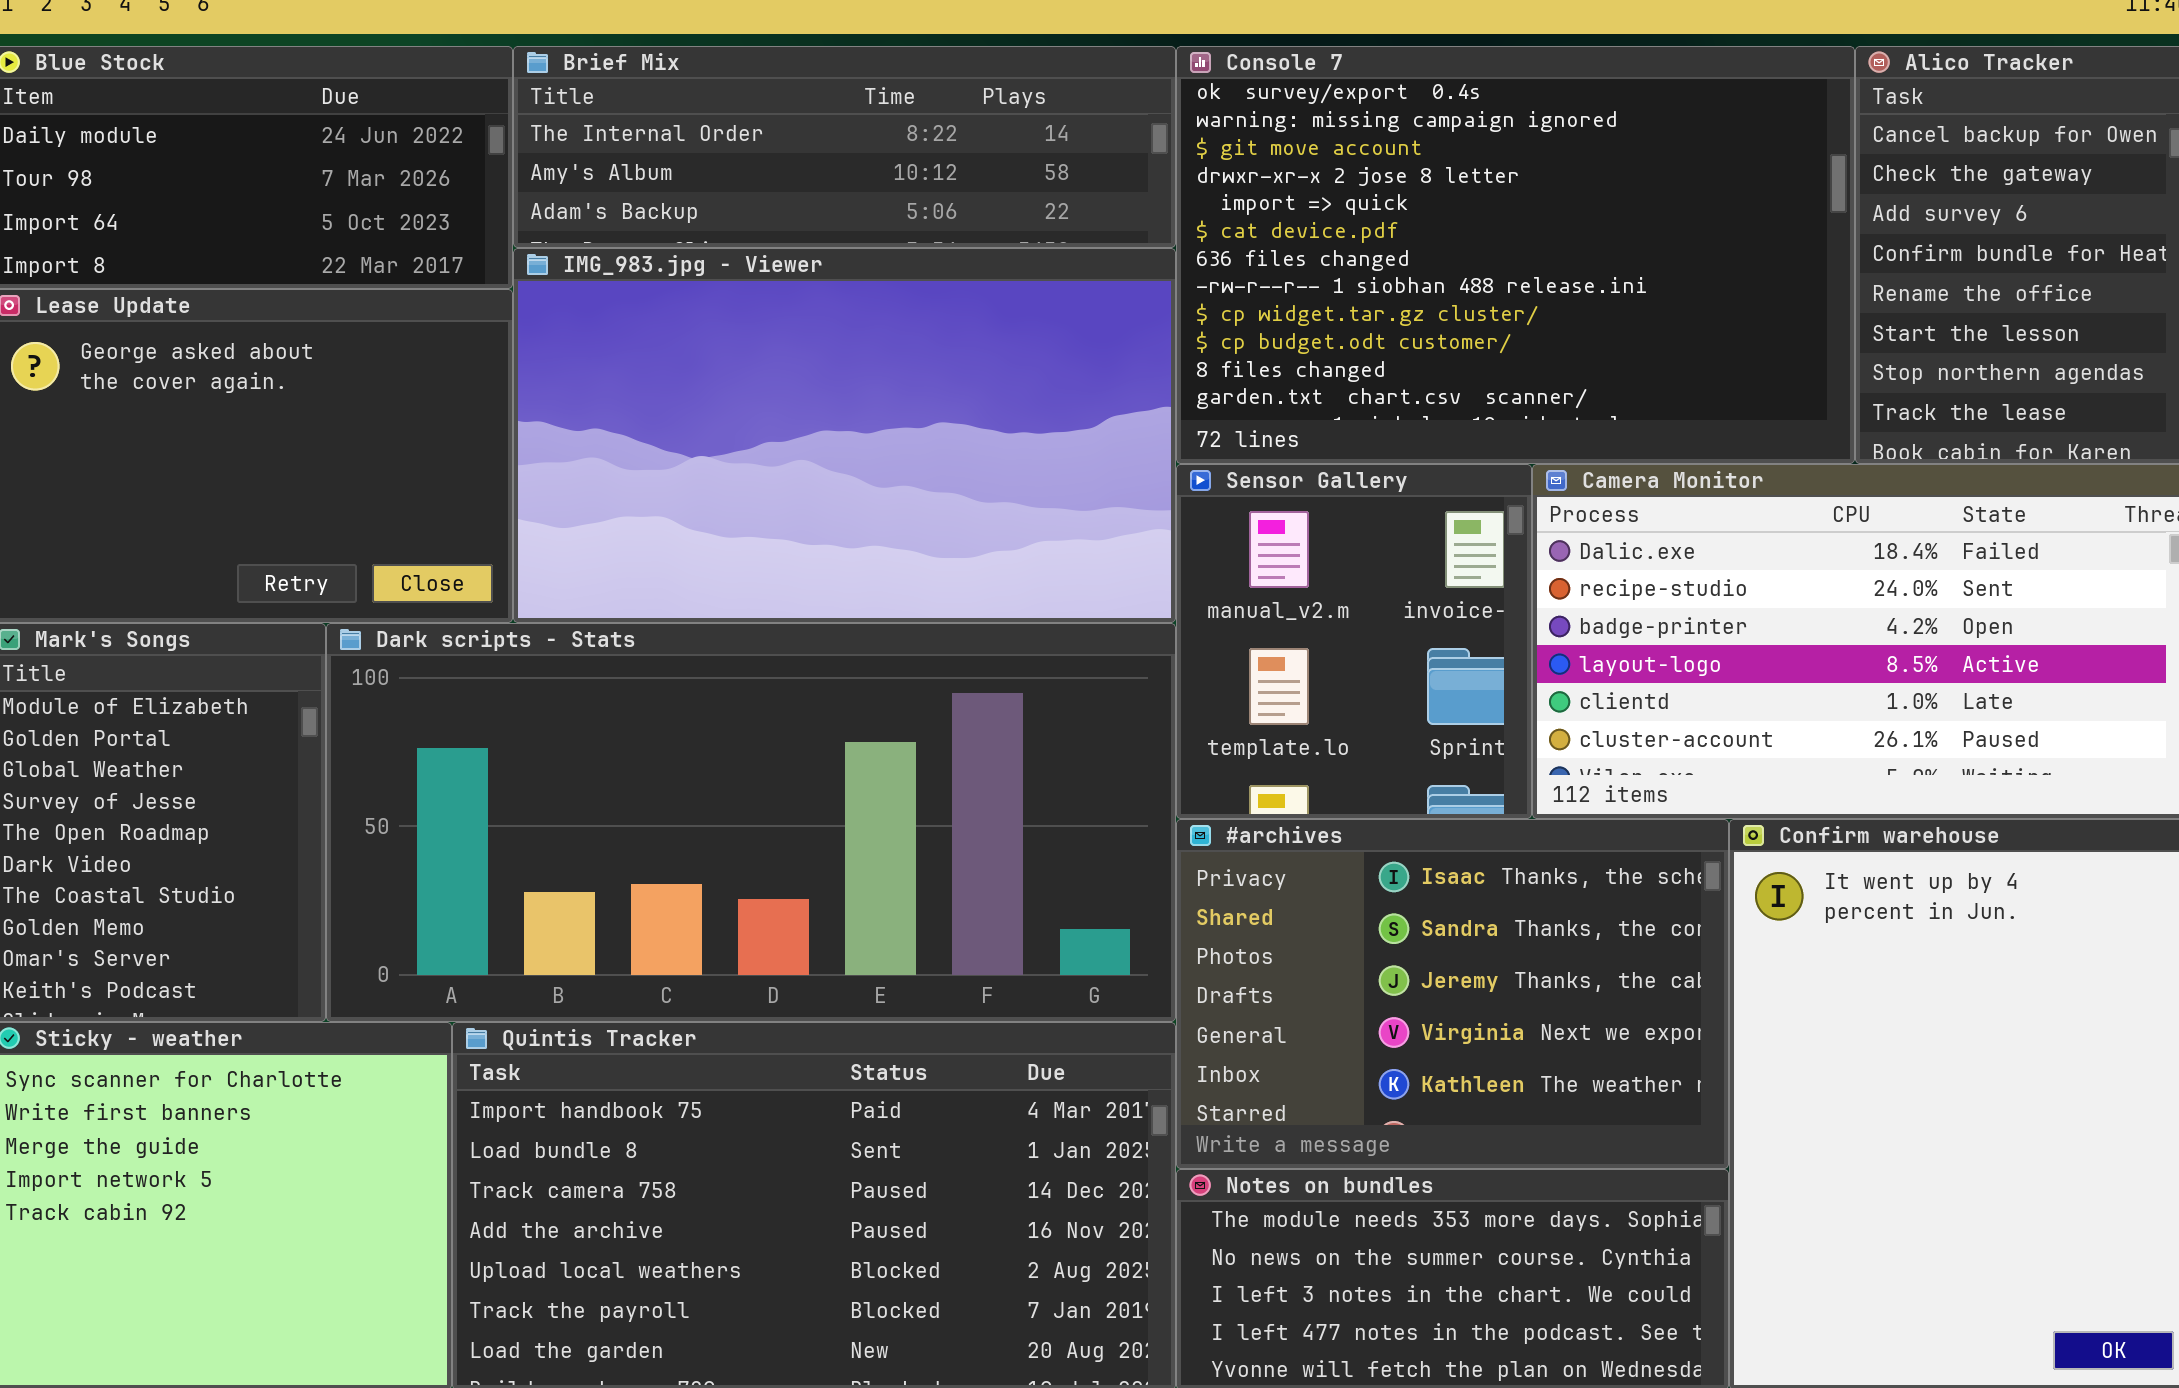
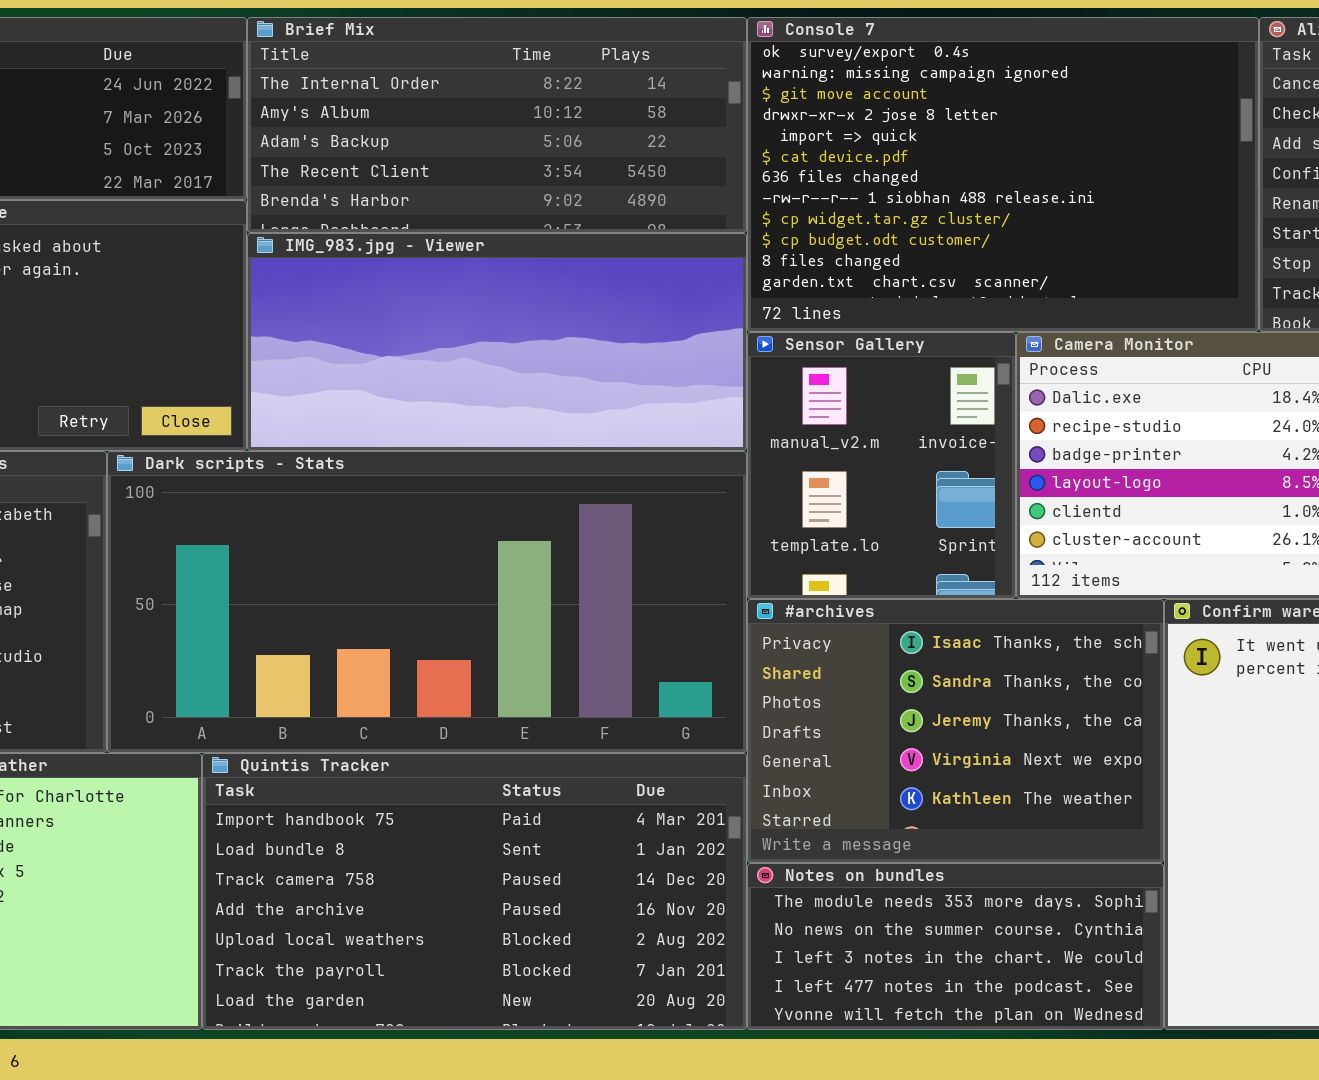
Brief Mix: [513,46,1176,248] -> [247,17,747,233], resized
IMG_983.jpg - Viewer: [513,248,1176,623] -> [247,233,747,451], resized

